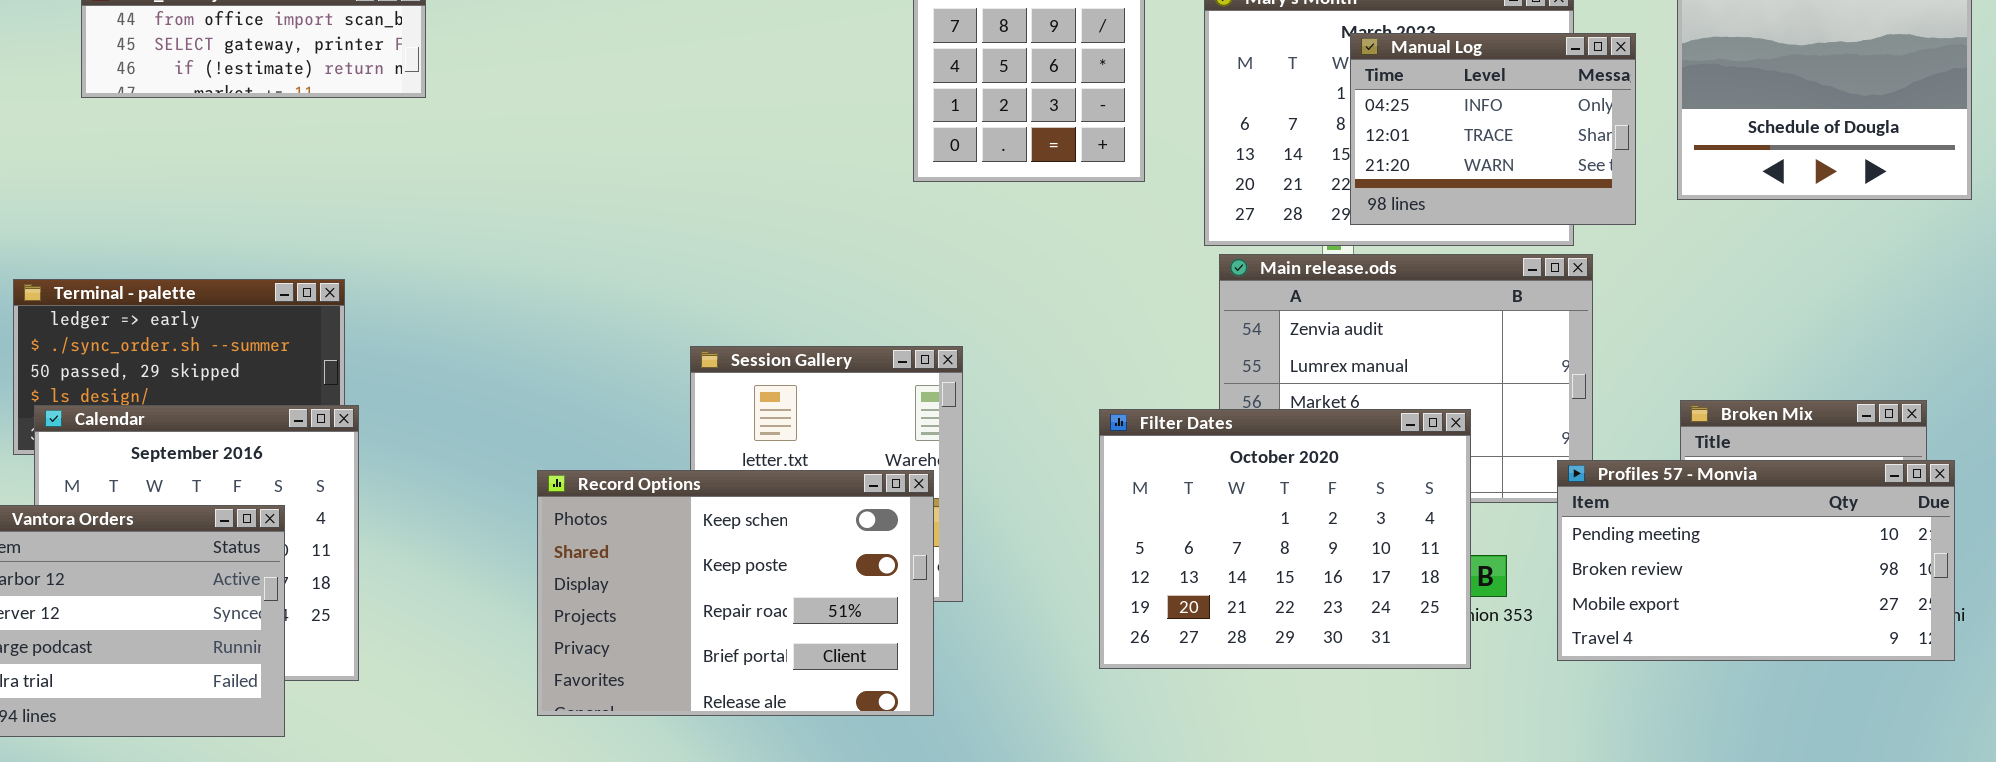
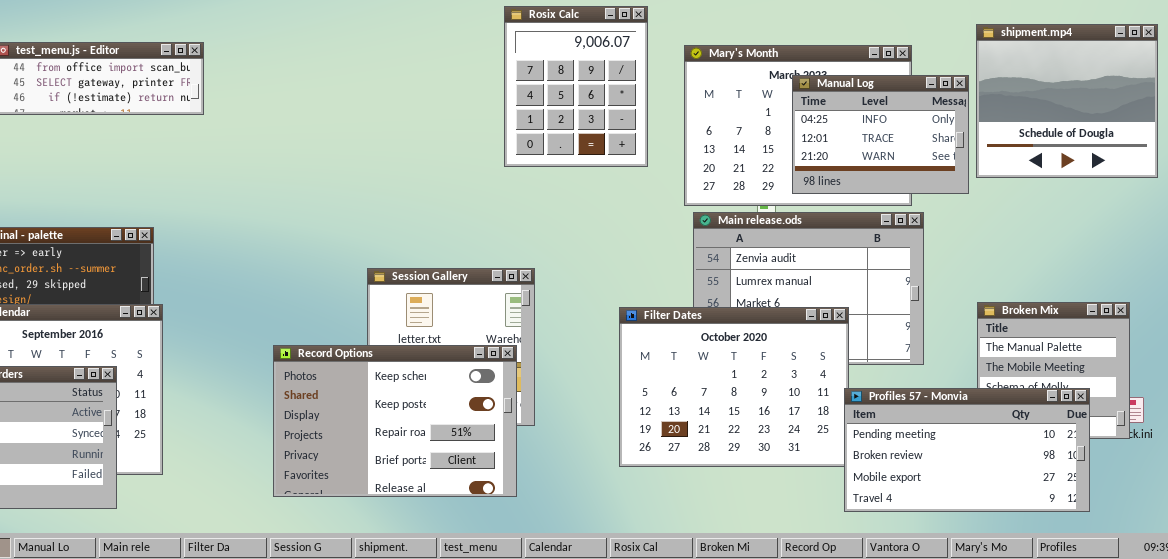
Manual Log: [1350,33,1636,225] -> [792,75,969,194], moved
Profiles 57 - Monvia: [1557,460,1955,661] -> [844,388,1090,512], moved

